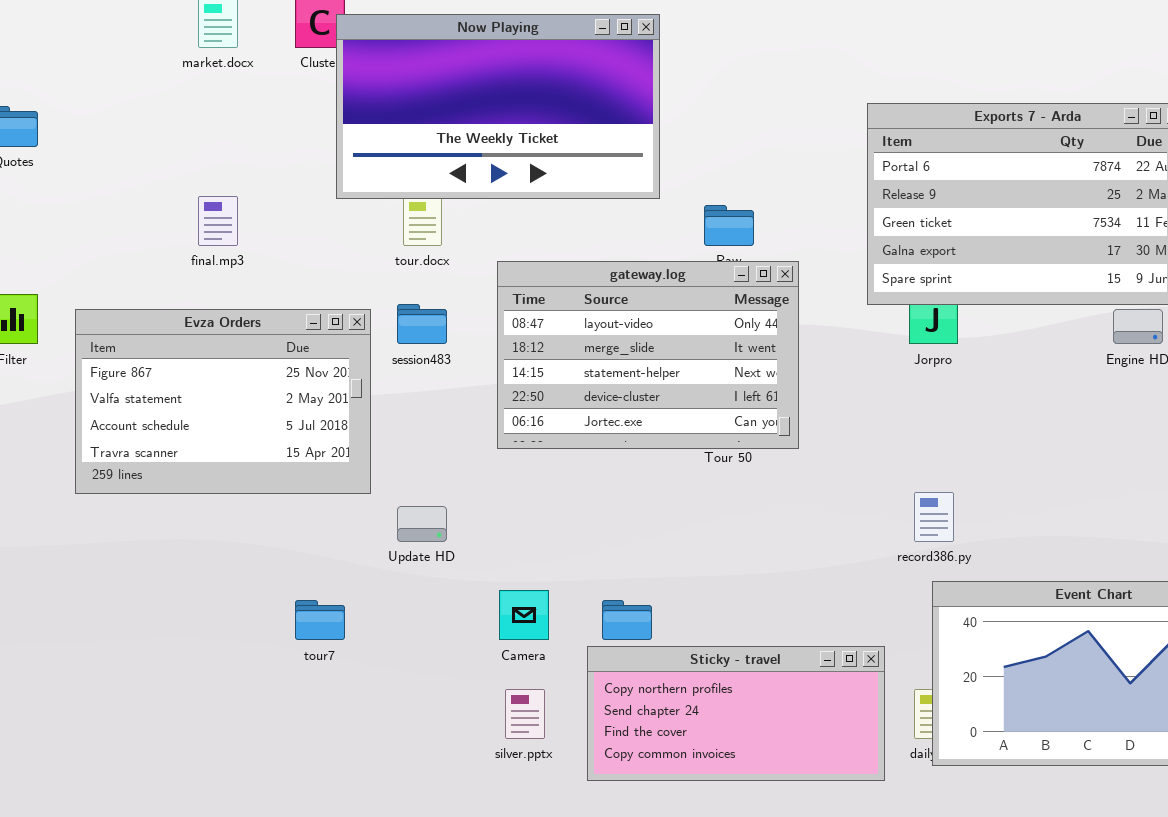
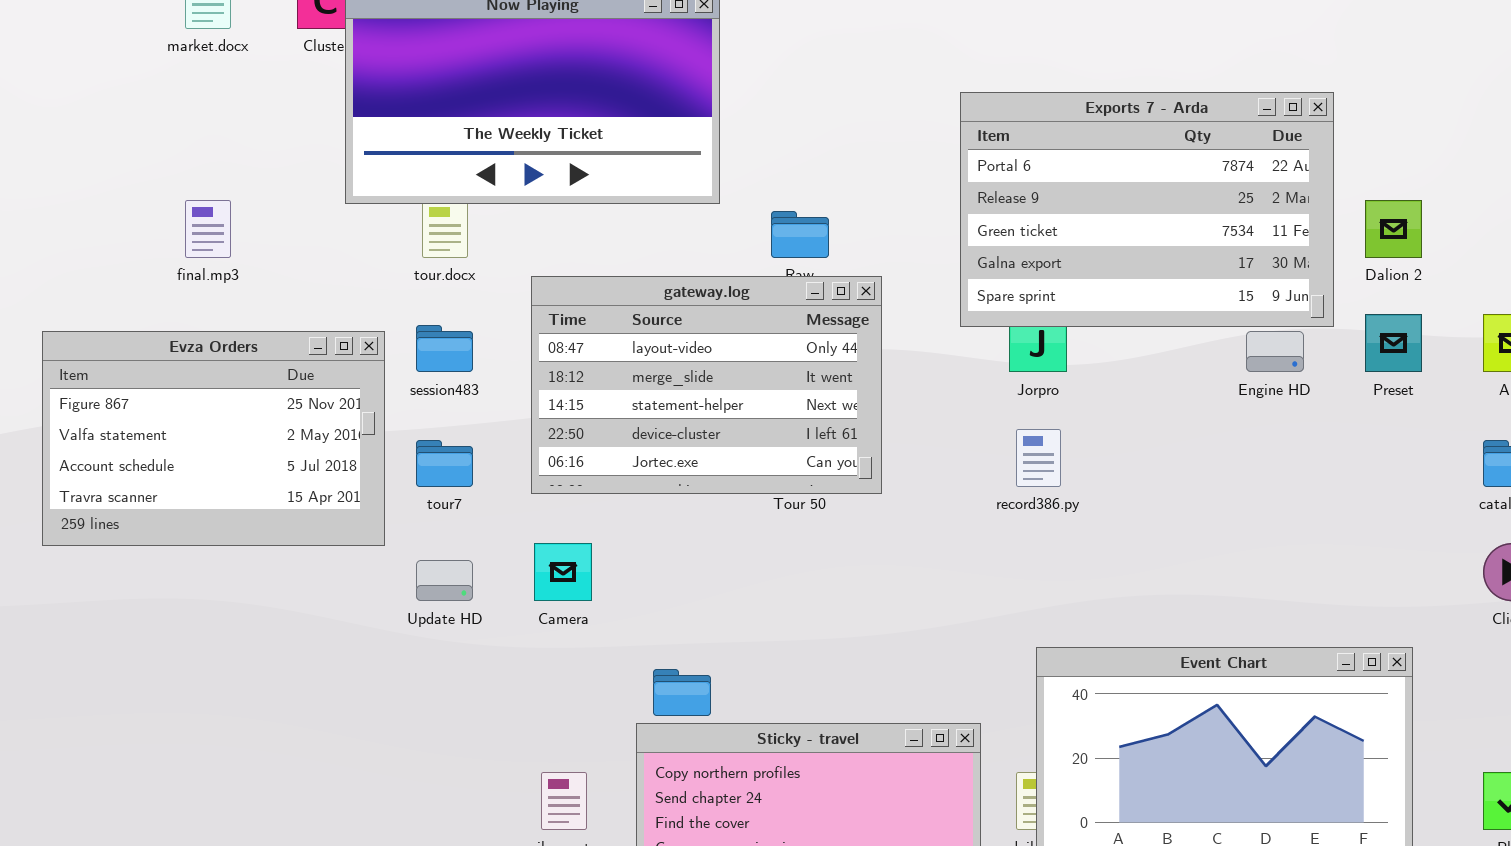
record386.py: [914,492,954,542] -> [1016,429,1061,487], moved
Camera: [499,590,549,640] -> [534,543,592,601], moved
tour7: [295,600,345,640] -> [416,440,473,487], moved

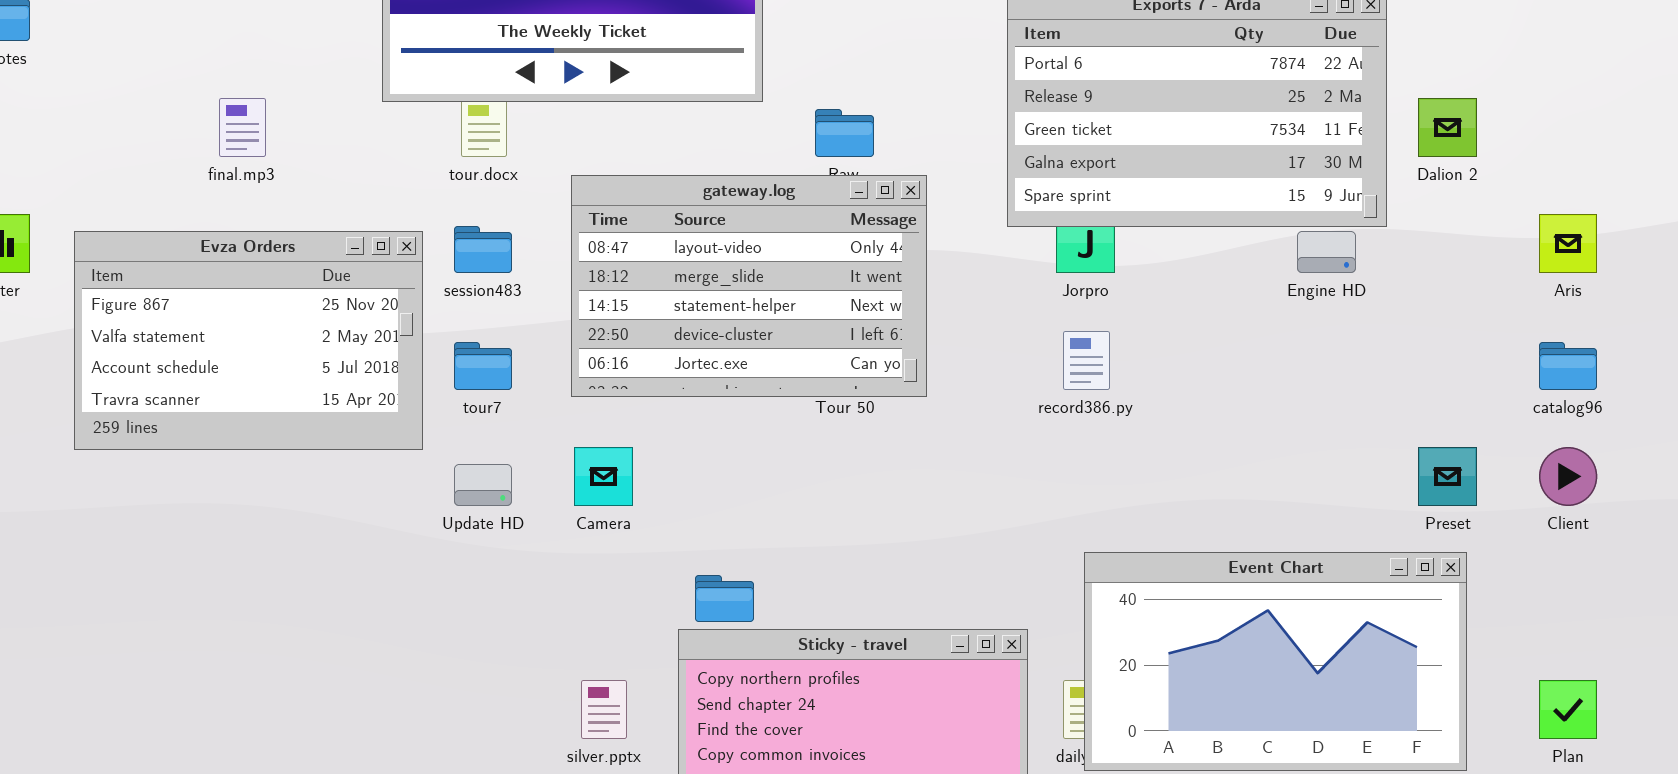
Preset: [1365,314,1422,372] -> [1418,447,1477,506], moved

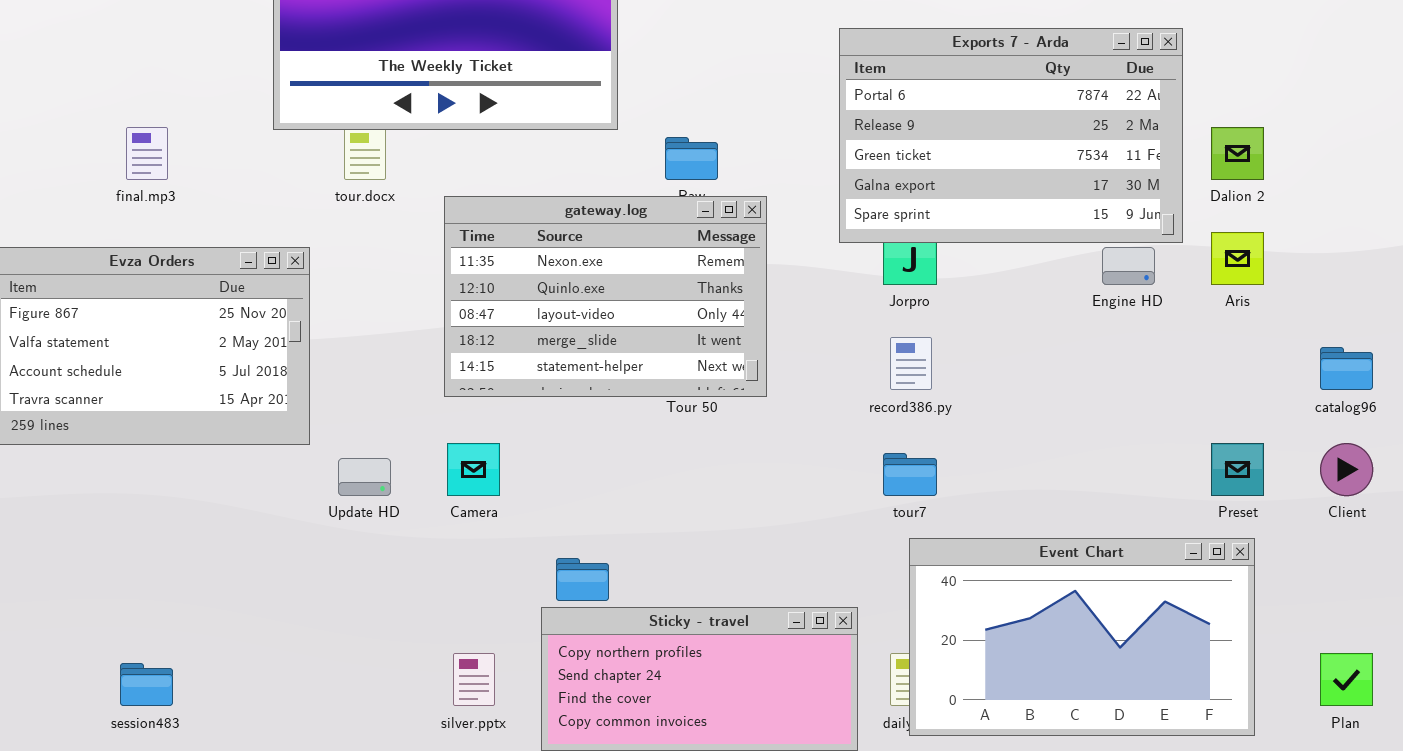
gateway.log: [571,175,927,397] -> [444,196,767,397], scrolled up 2 rows
Aris: [1539,214,1597,273] -> [1211,232,1264,285], moved
session483: [454,226,512,273] -> [120,663,173,706], moved
tour7: [454,342,512,390] -> [883,453,937,496], moved

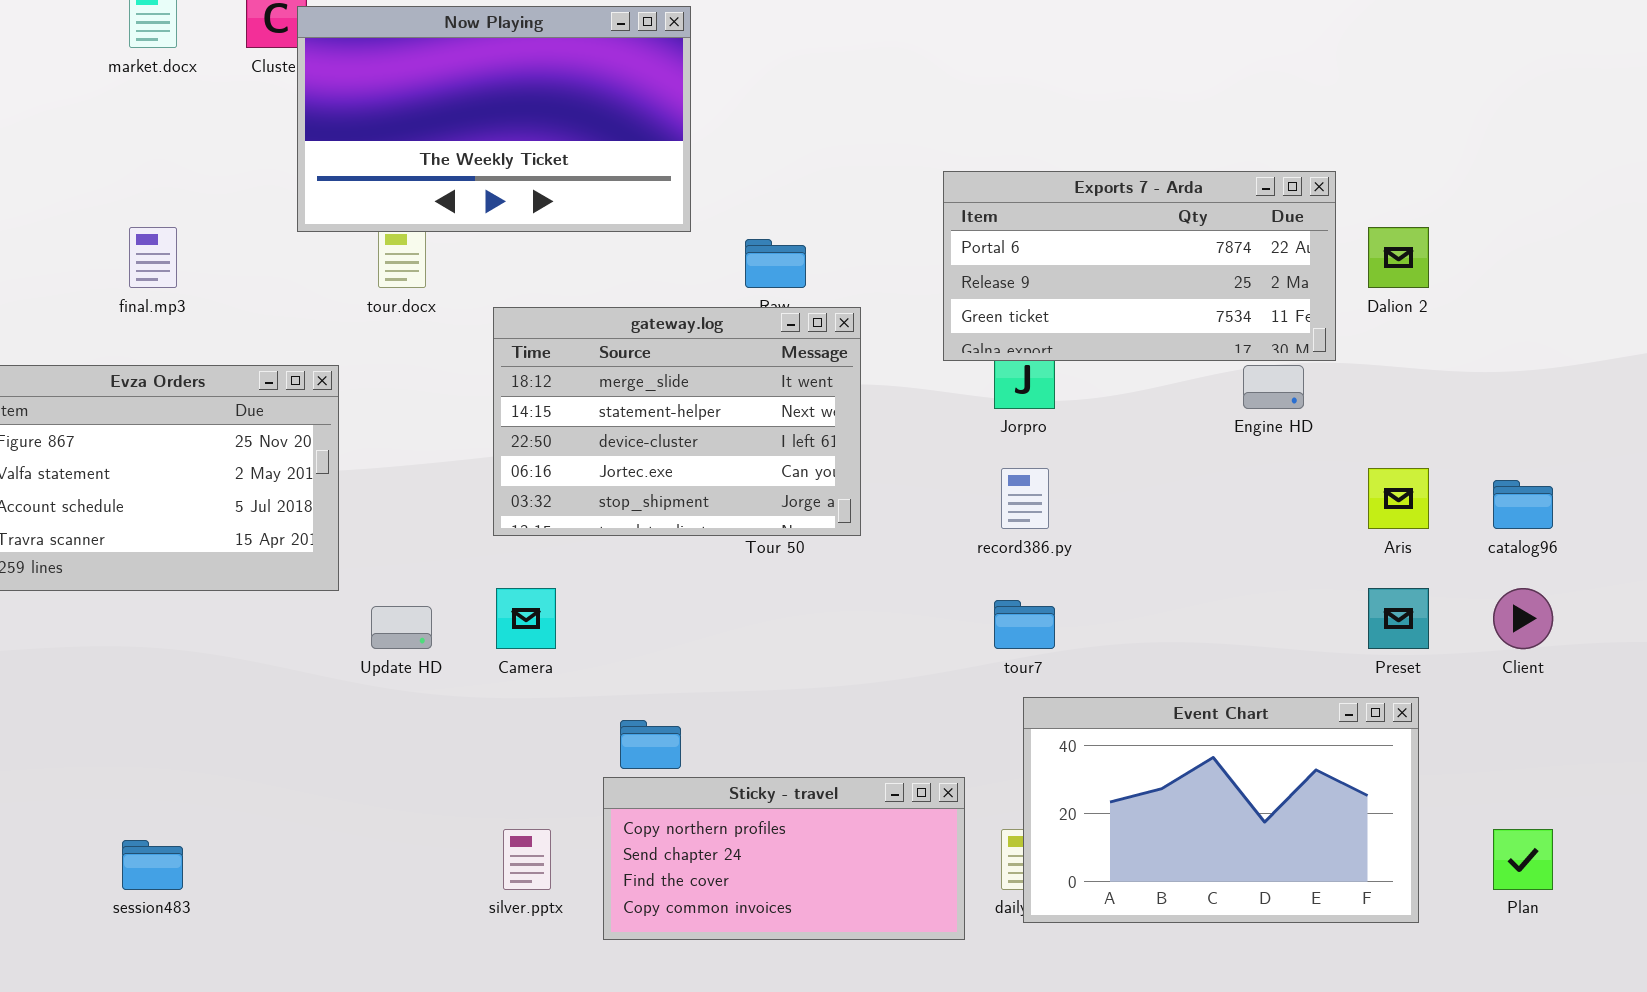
Exports 7 - Arda: [839,28,1183,243] -> [943,171,1336,361], resized
gateway.log: [444,196,767,397] -> [493,307,861,536], scrolled down 3 rows
Aris: [1211,232,1264,285] -> [1368,468,1429,529], moved

